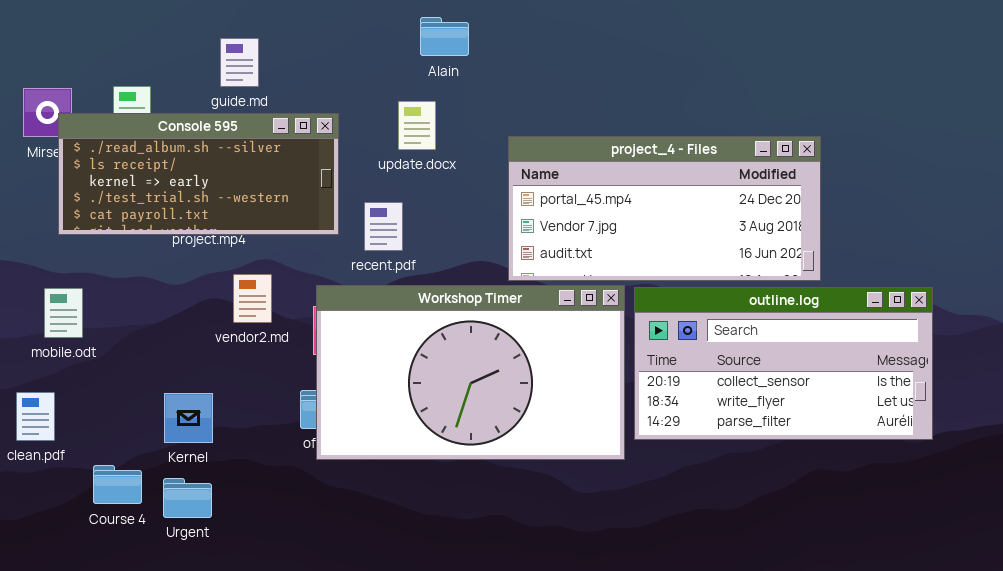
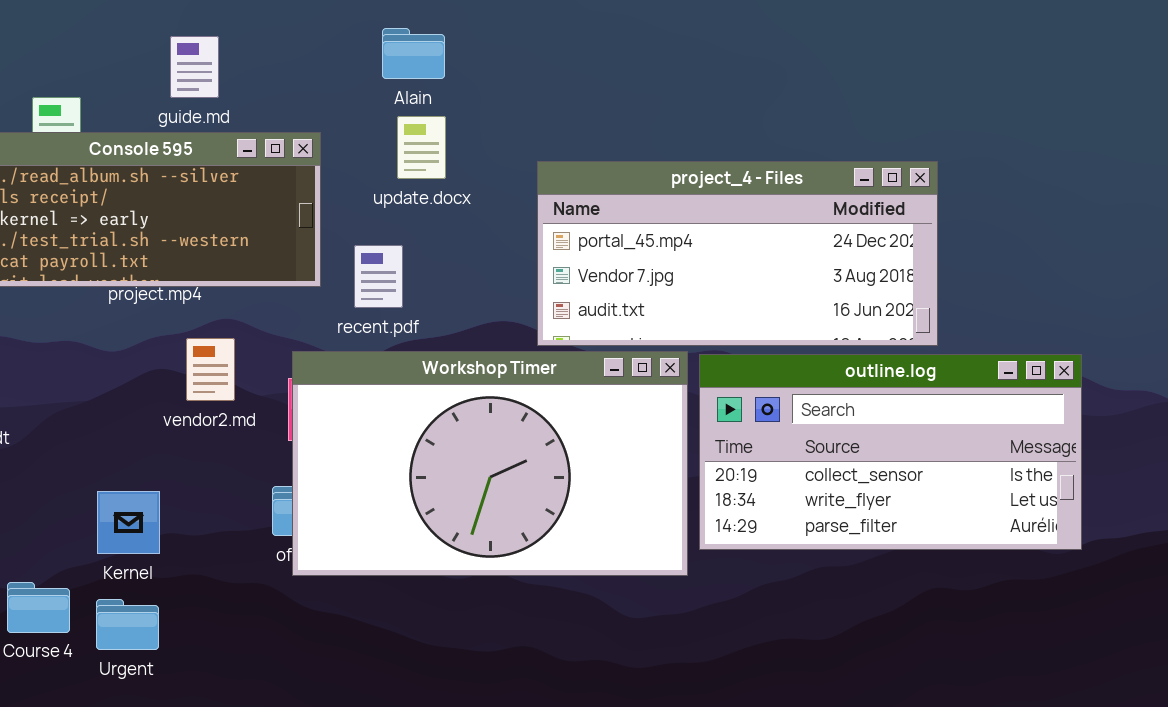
Alain: [420,17,469,56] -> [382,28,445,79], moved

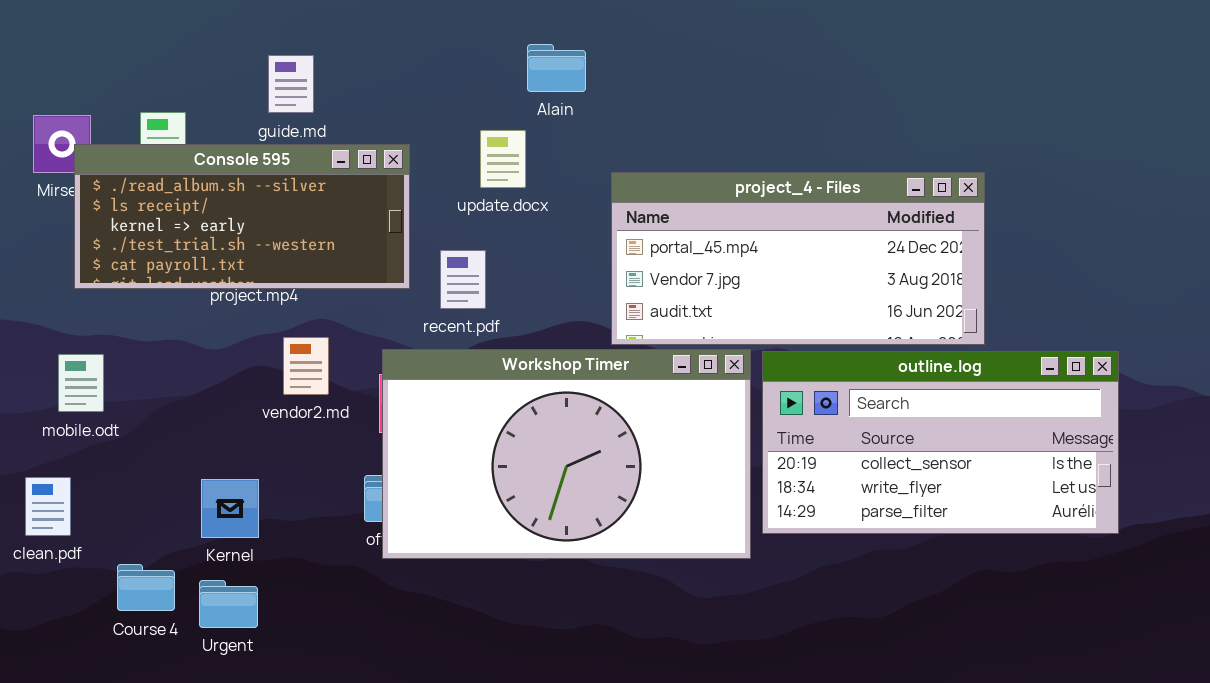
Alain: [382,28,445,79] -> [527,44,586,92], moved

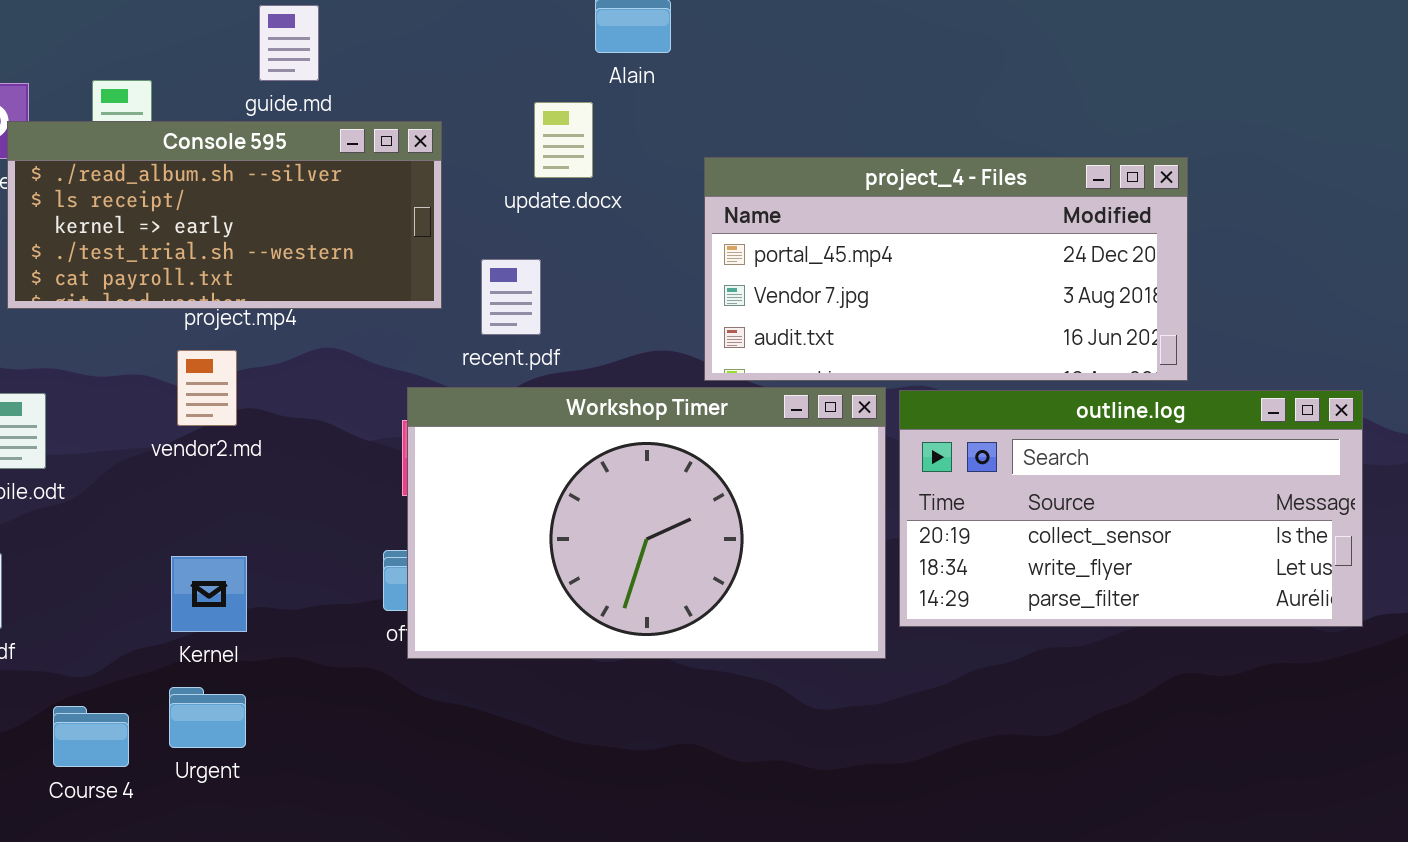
vendor2.md: [283,337,329,395] -> [177,350,237,426], moved
Course 4: [117,564,175,611] -> [53,706,129,767], moved

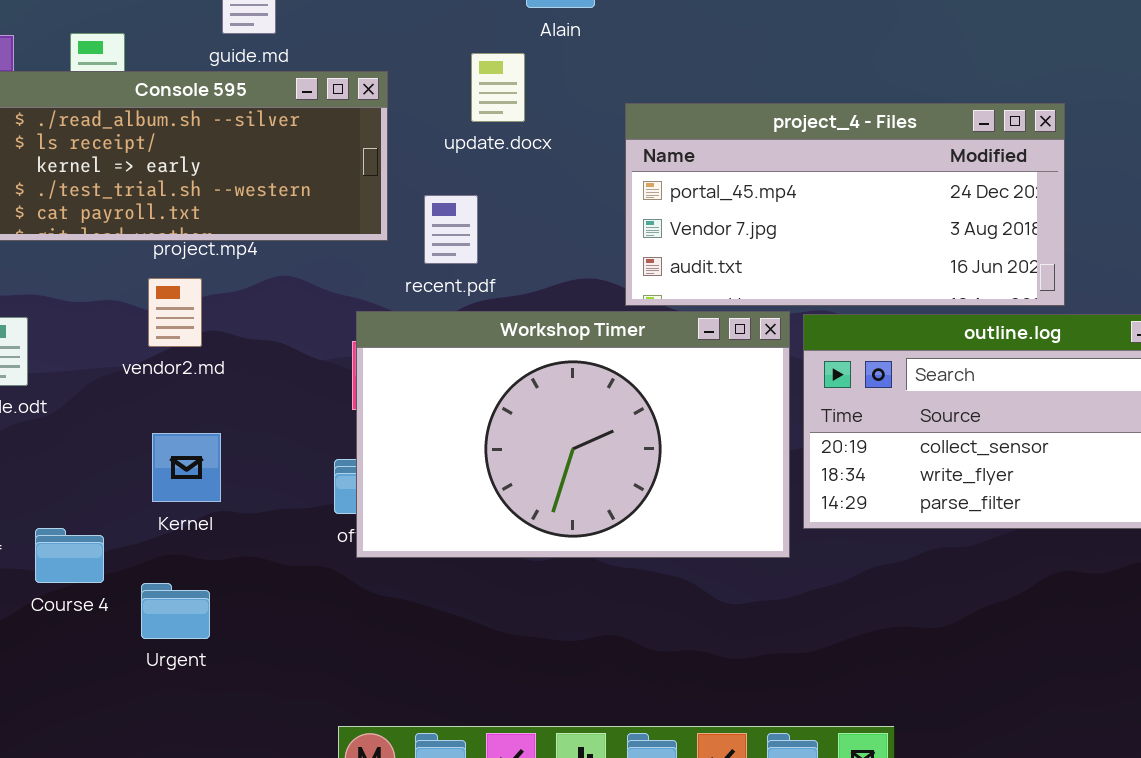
Kernel: [171,556,247,632] -> [152,433,221,502], moved
Course 4: [53,706,129,767] -> [35,528,104,583], moved

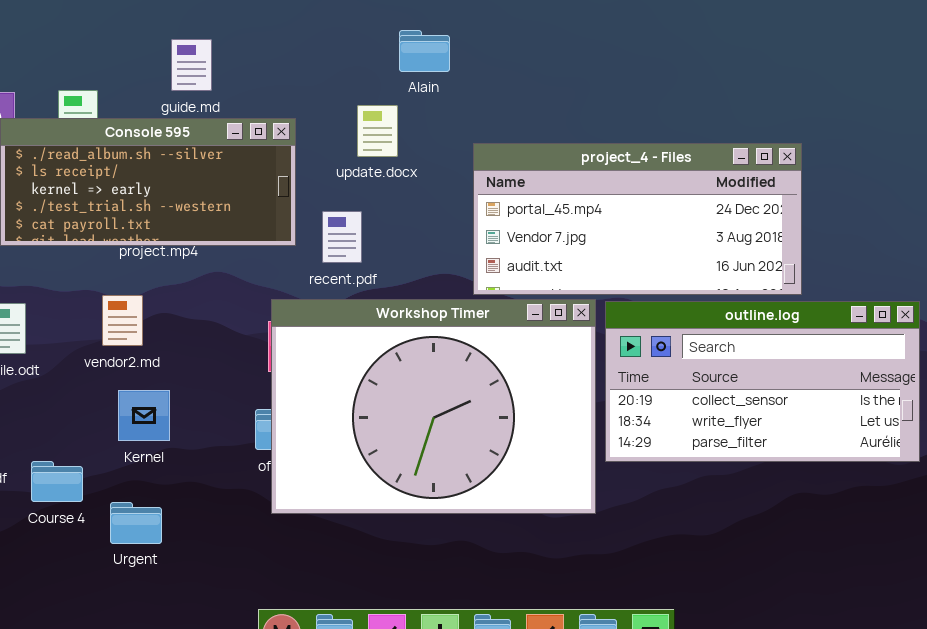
vendor2.md: [148,278,202,347] -> [102,295,143,346], moved
Workshop Timer: [356,311,790,558] -> [271,299,596,514], resized

